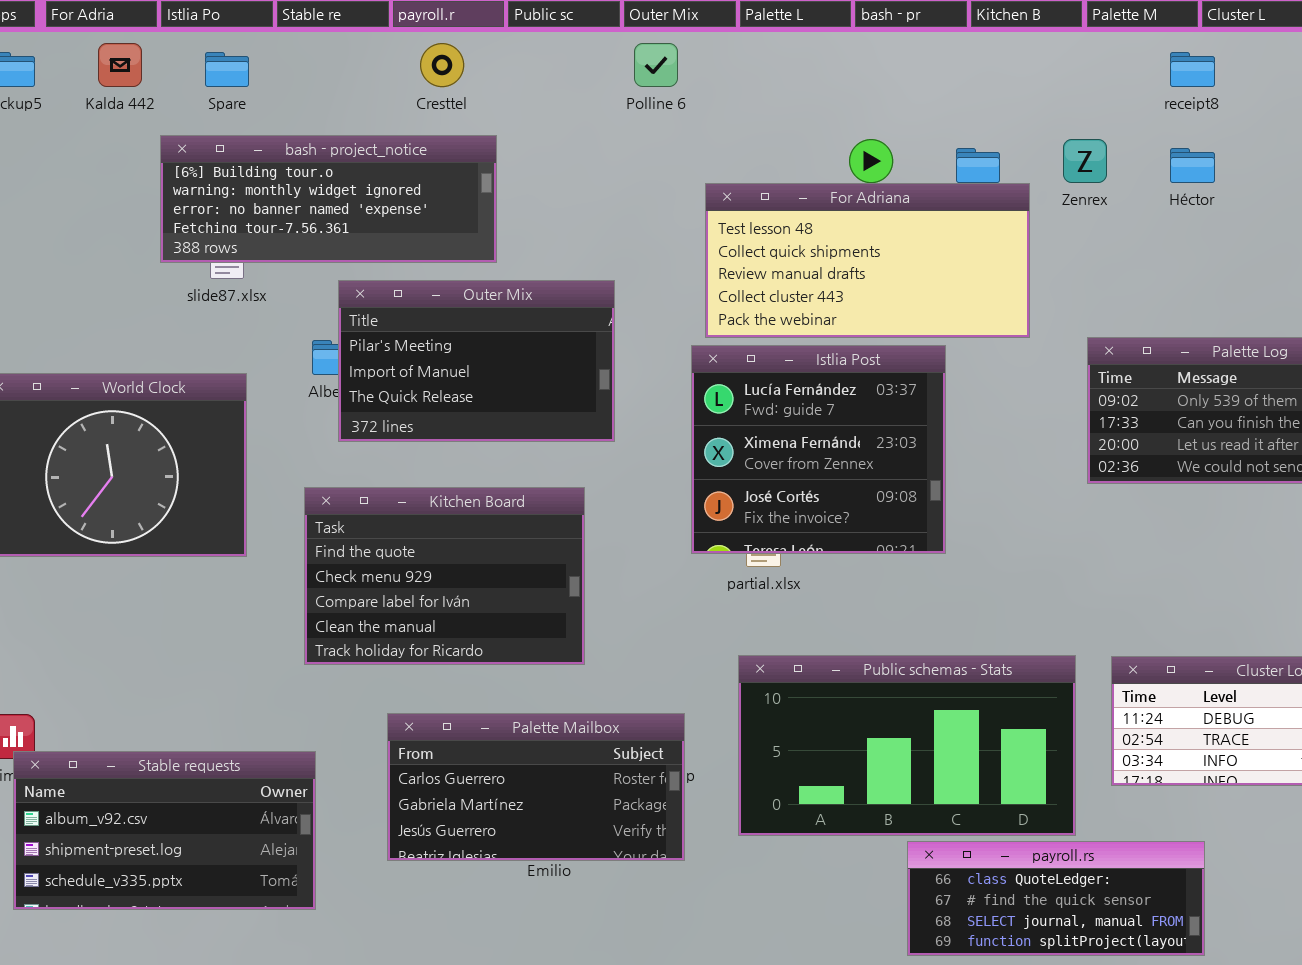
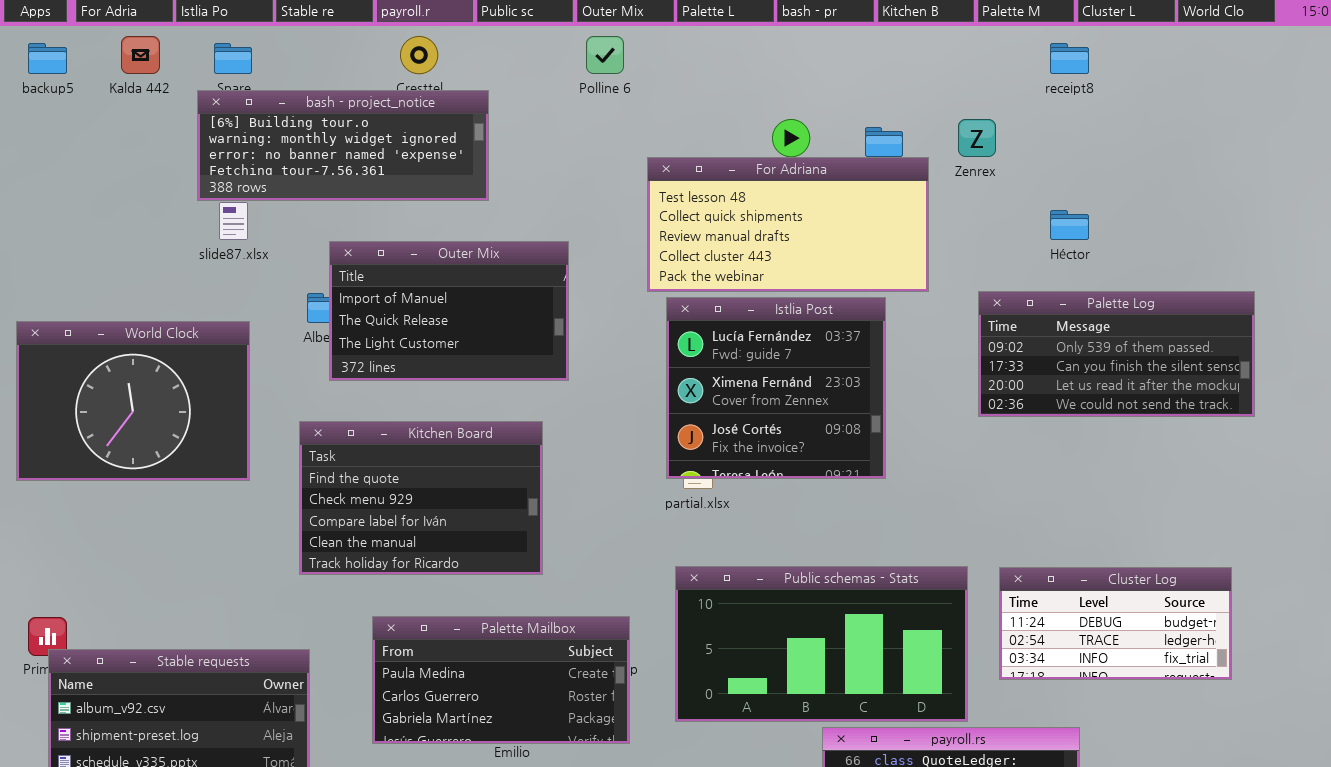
bash - project_notice: [160,135,497,263] -> [197,90,489,201], moved
Héctor: [1170,148,1215,183] -> [1050,210,1089,240], moved
Outer Mix: [338,280,615,442] -> [329,241,569,381], scrolled down 1 row
Istlia Post: [691,345,946,554] -> [666,297,886,479], moved
Palette Mailbox: [387,713,685,861] -> [372,616,630,744], scrolled up 1 row

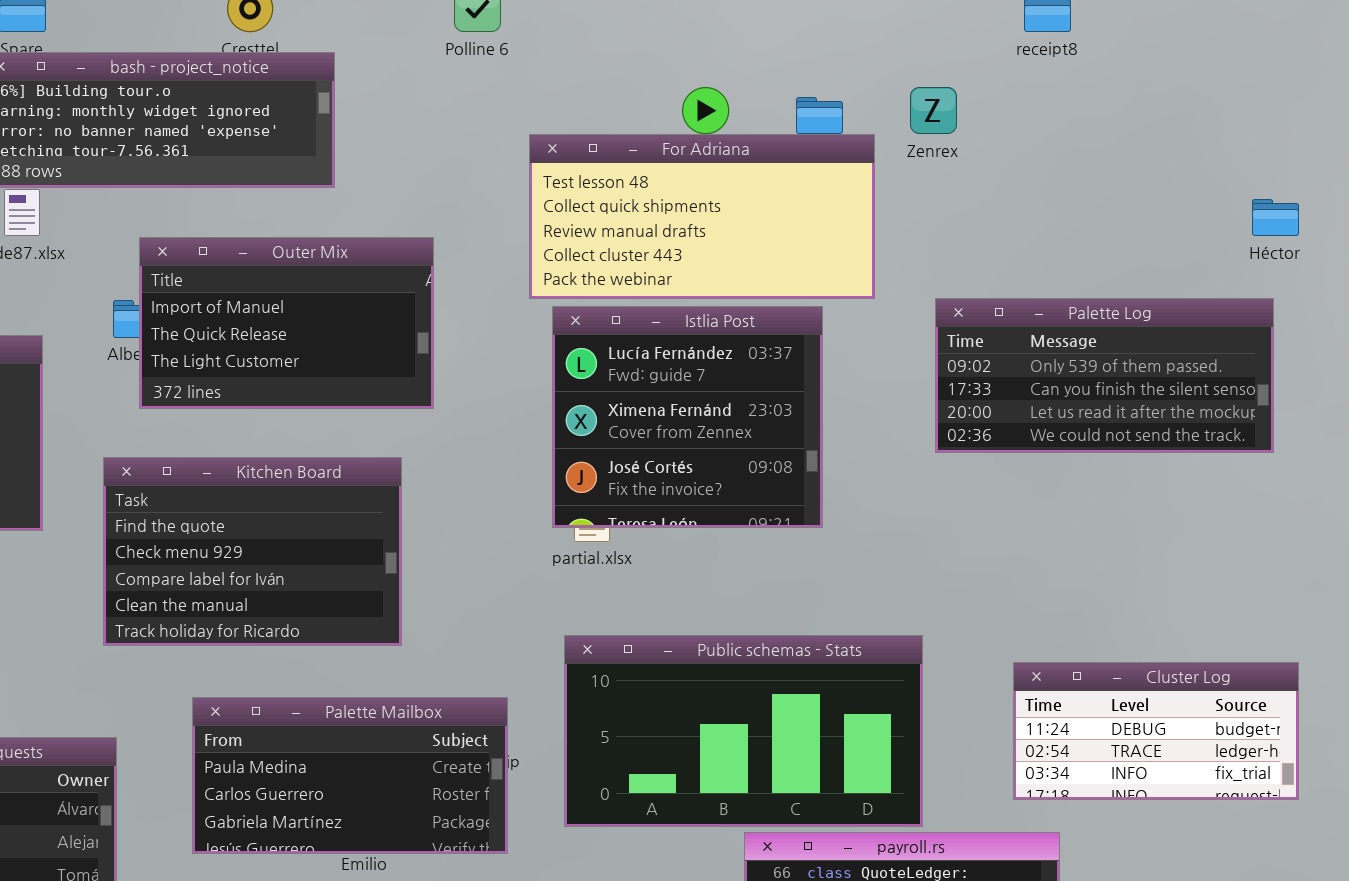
Héctor: [1050,210,1089,240] -> [1252,199,1299,236], moved
Cluster Log: [999,567,1232,680] -> [1013,662,1299,800], moved

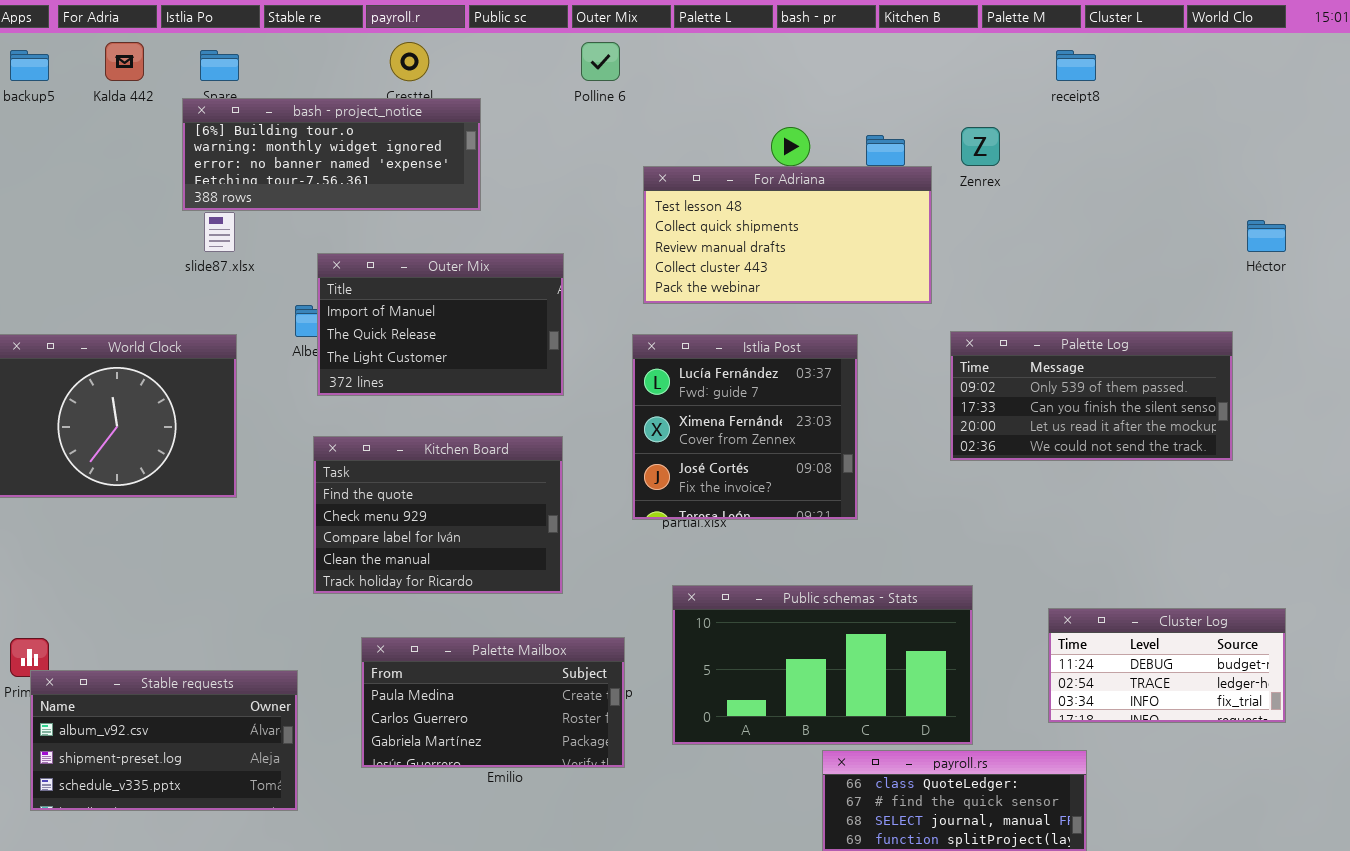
Palette Log: [935,298,1274,453] -> [950,331,1233,461], moved
Istlia Post: [552,306,823,528] -> [632,334,858,520], moved
Kitchen Board: [103,457,402,646] -> [313,436,563,594], moved

